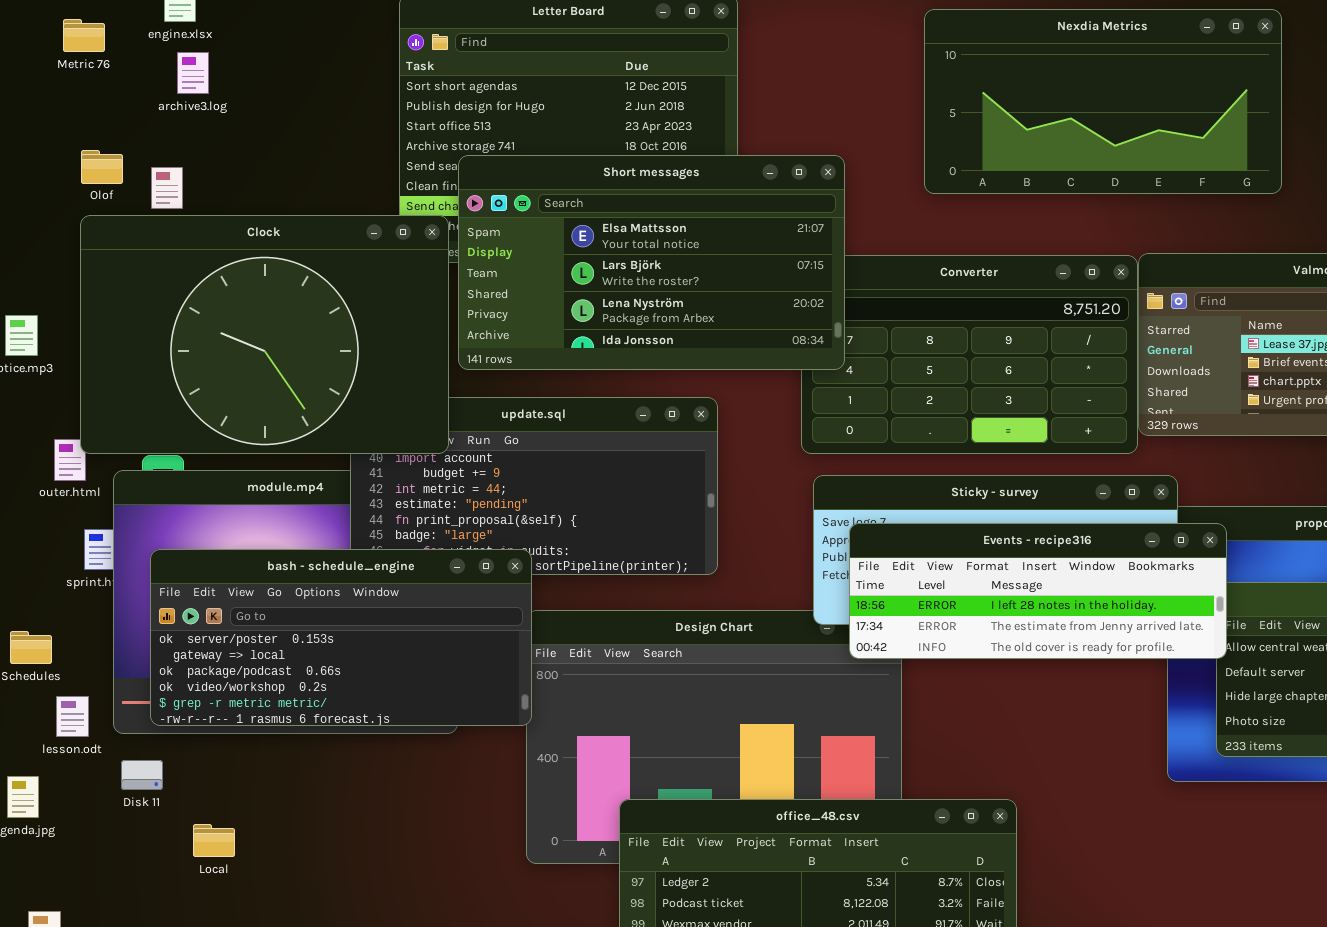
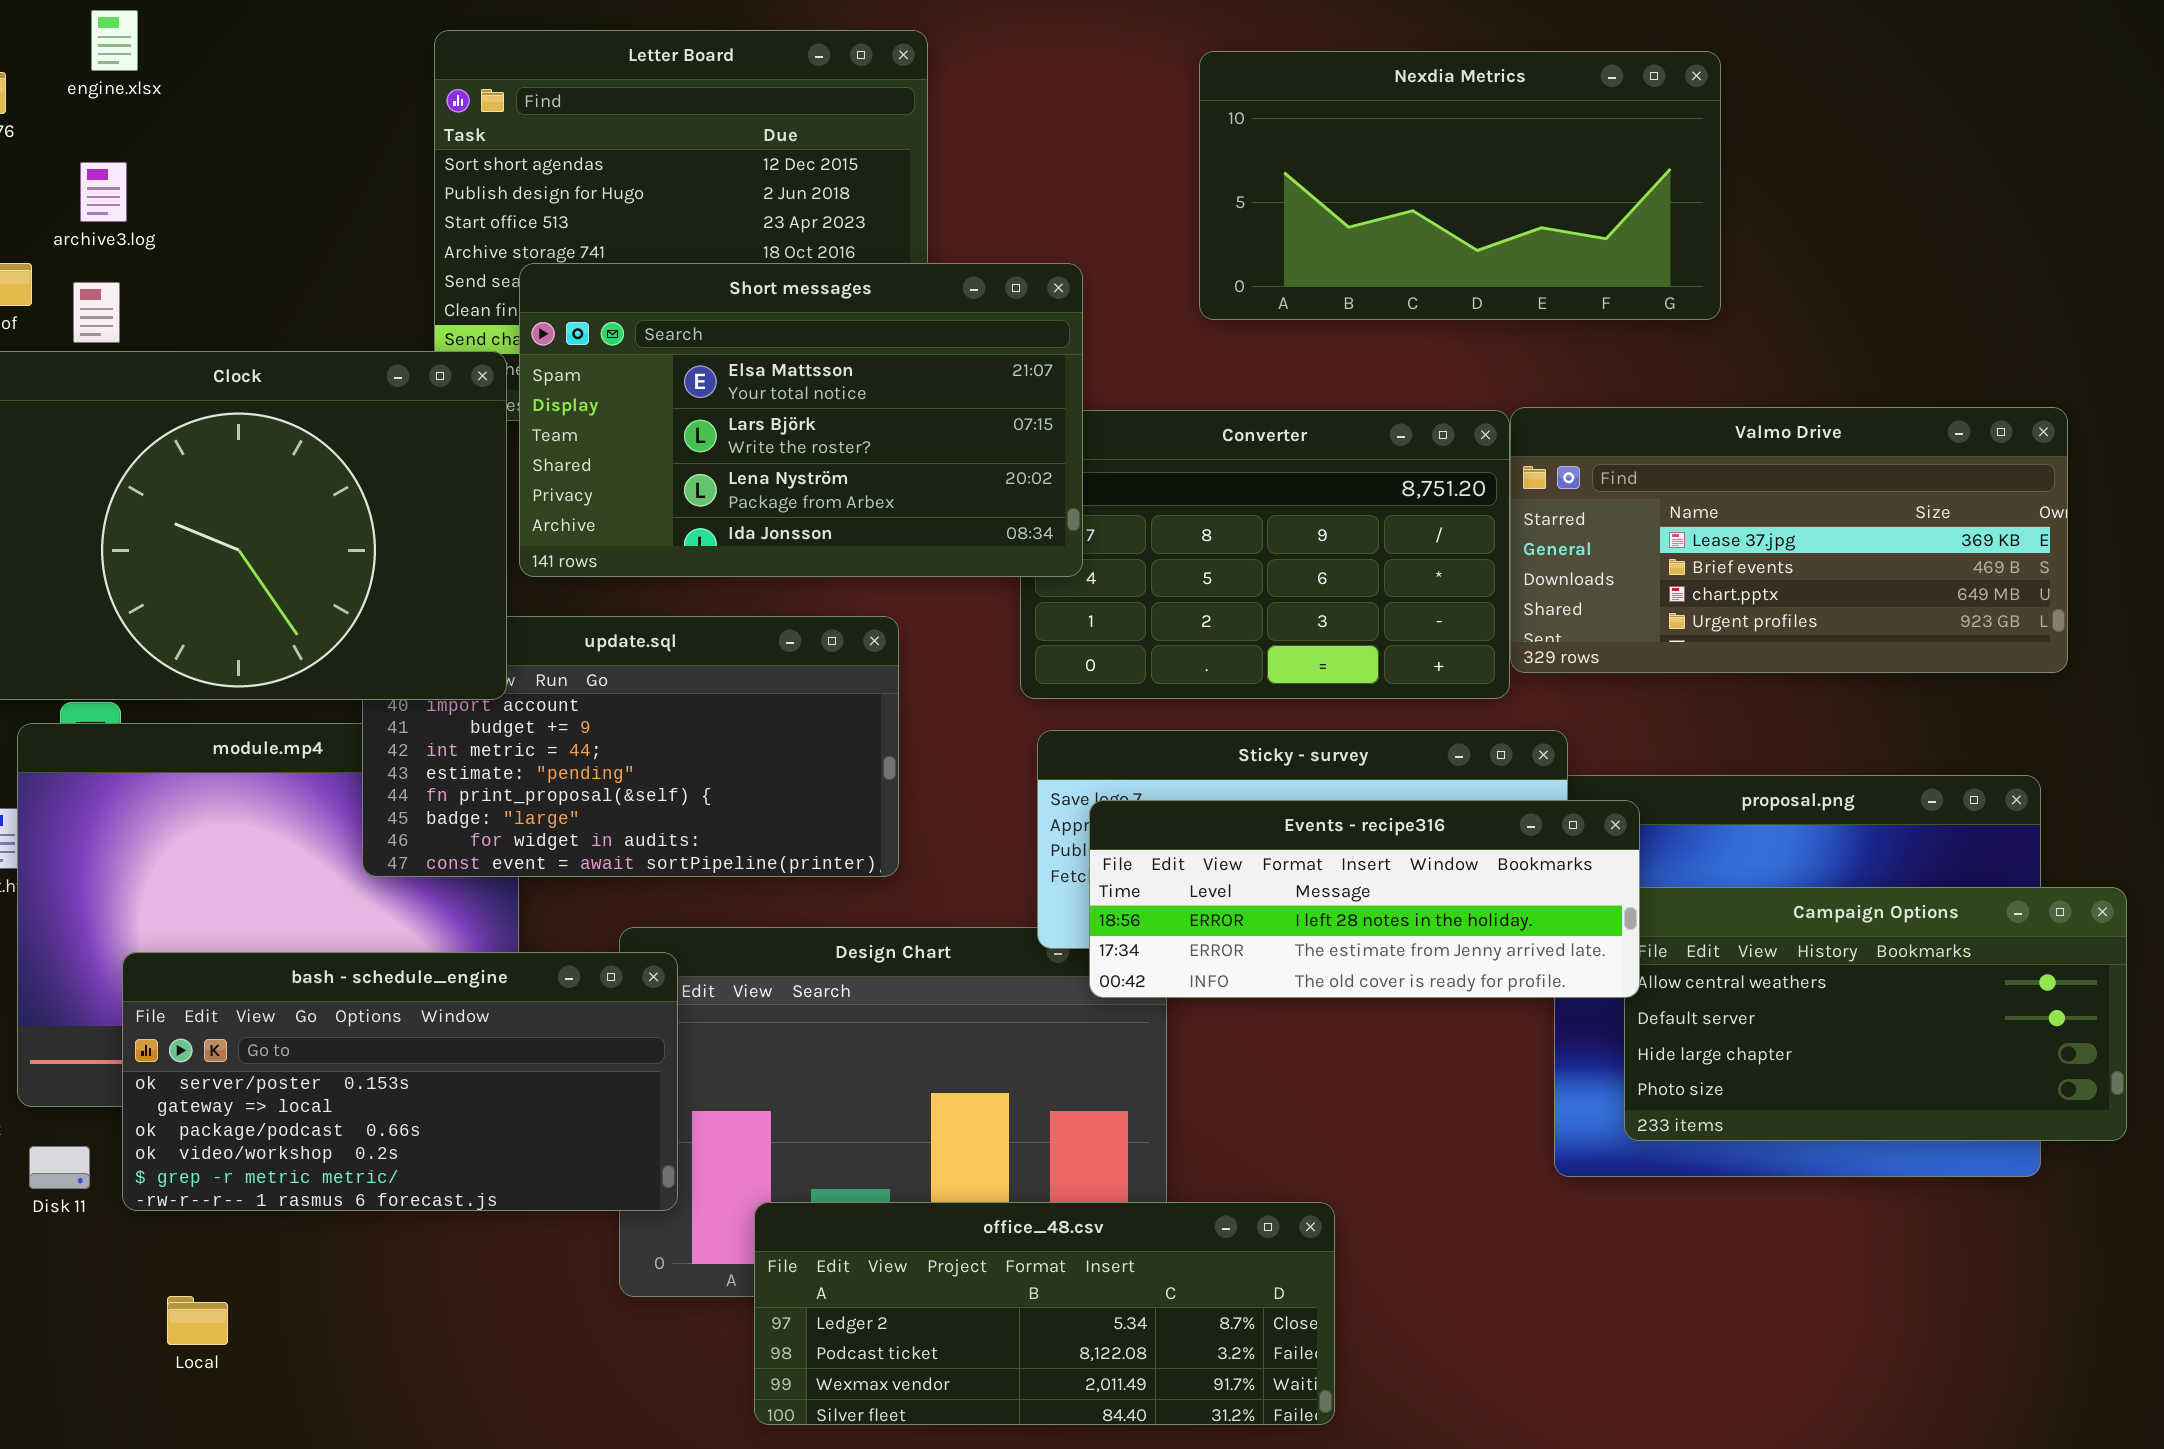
archive3.log: [177,52,209,94] -> [80,162,127,222], moved
bash - schedule_engine: [150,549,532,726] -> [122,952,678,1211], moved
Local: [193,824,235,857] -> [167,1296,228,1345], moved

